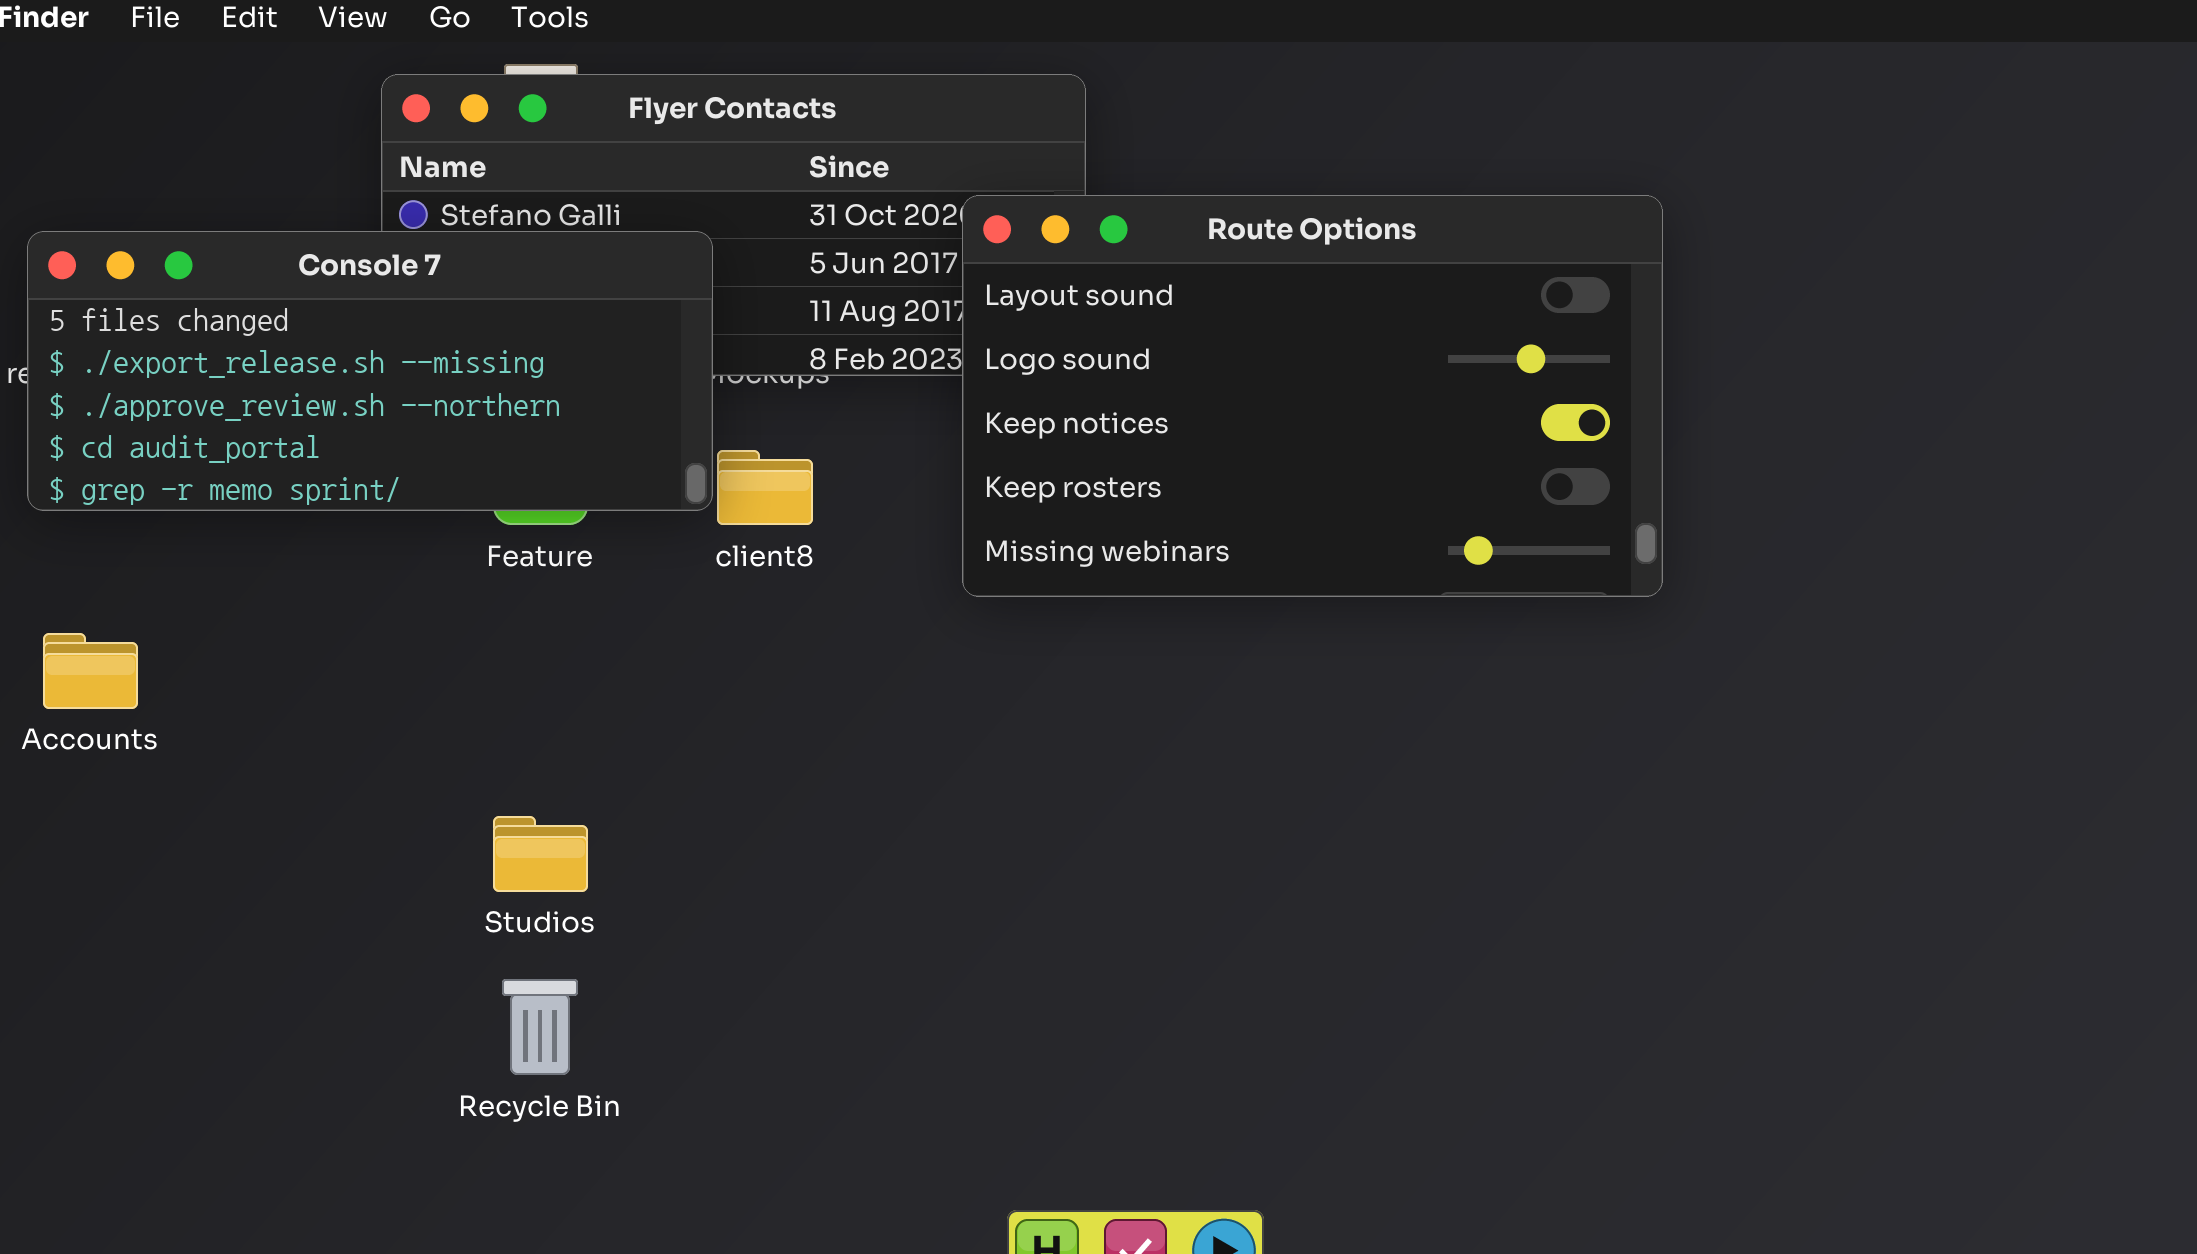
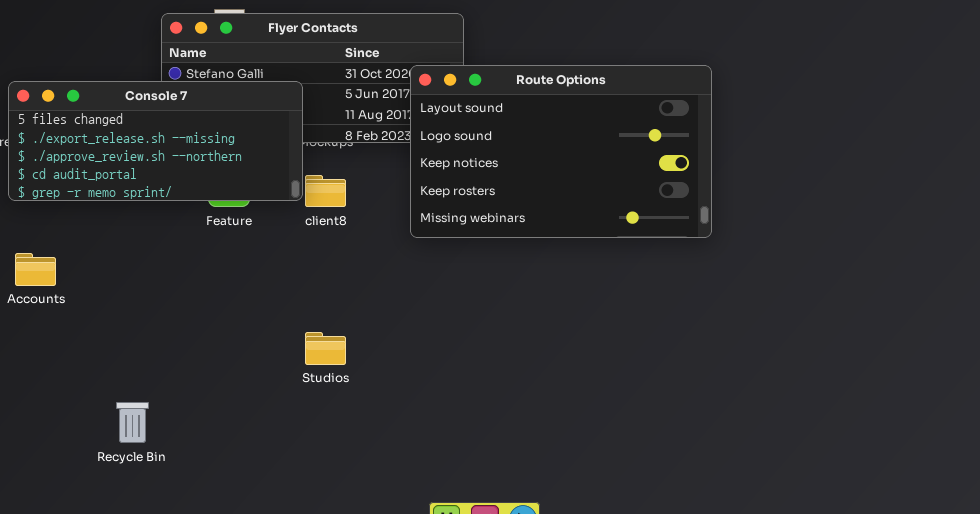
Studios: [493,816,588,892] -> [305,332,346,365], moved
Recycle Bin: [502,979,578,1075] -> [116,402,149,443], moved

